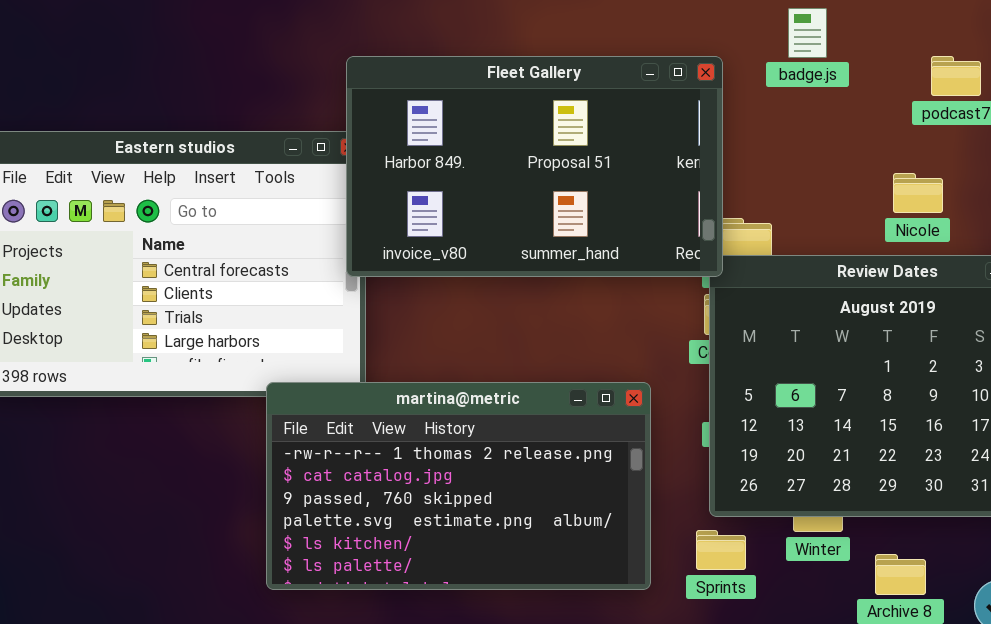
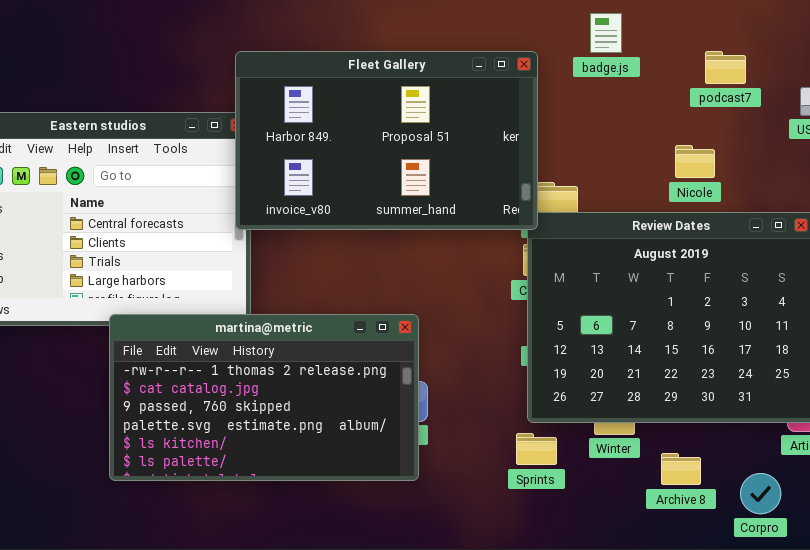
martina@metric: [266,382,651,590] -> [109,314,419,481], moved

